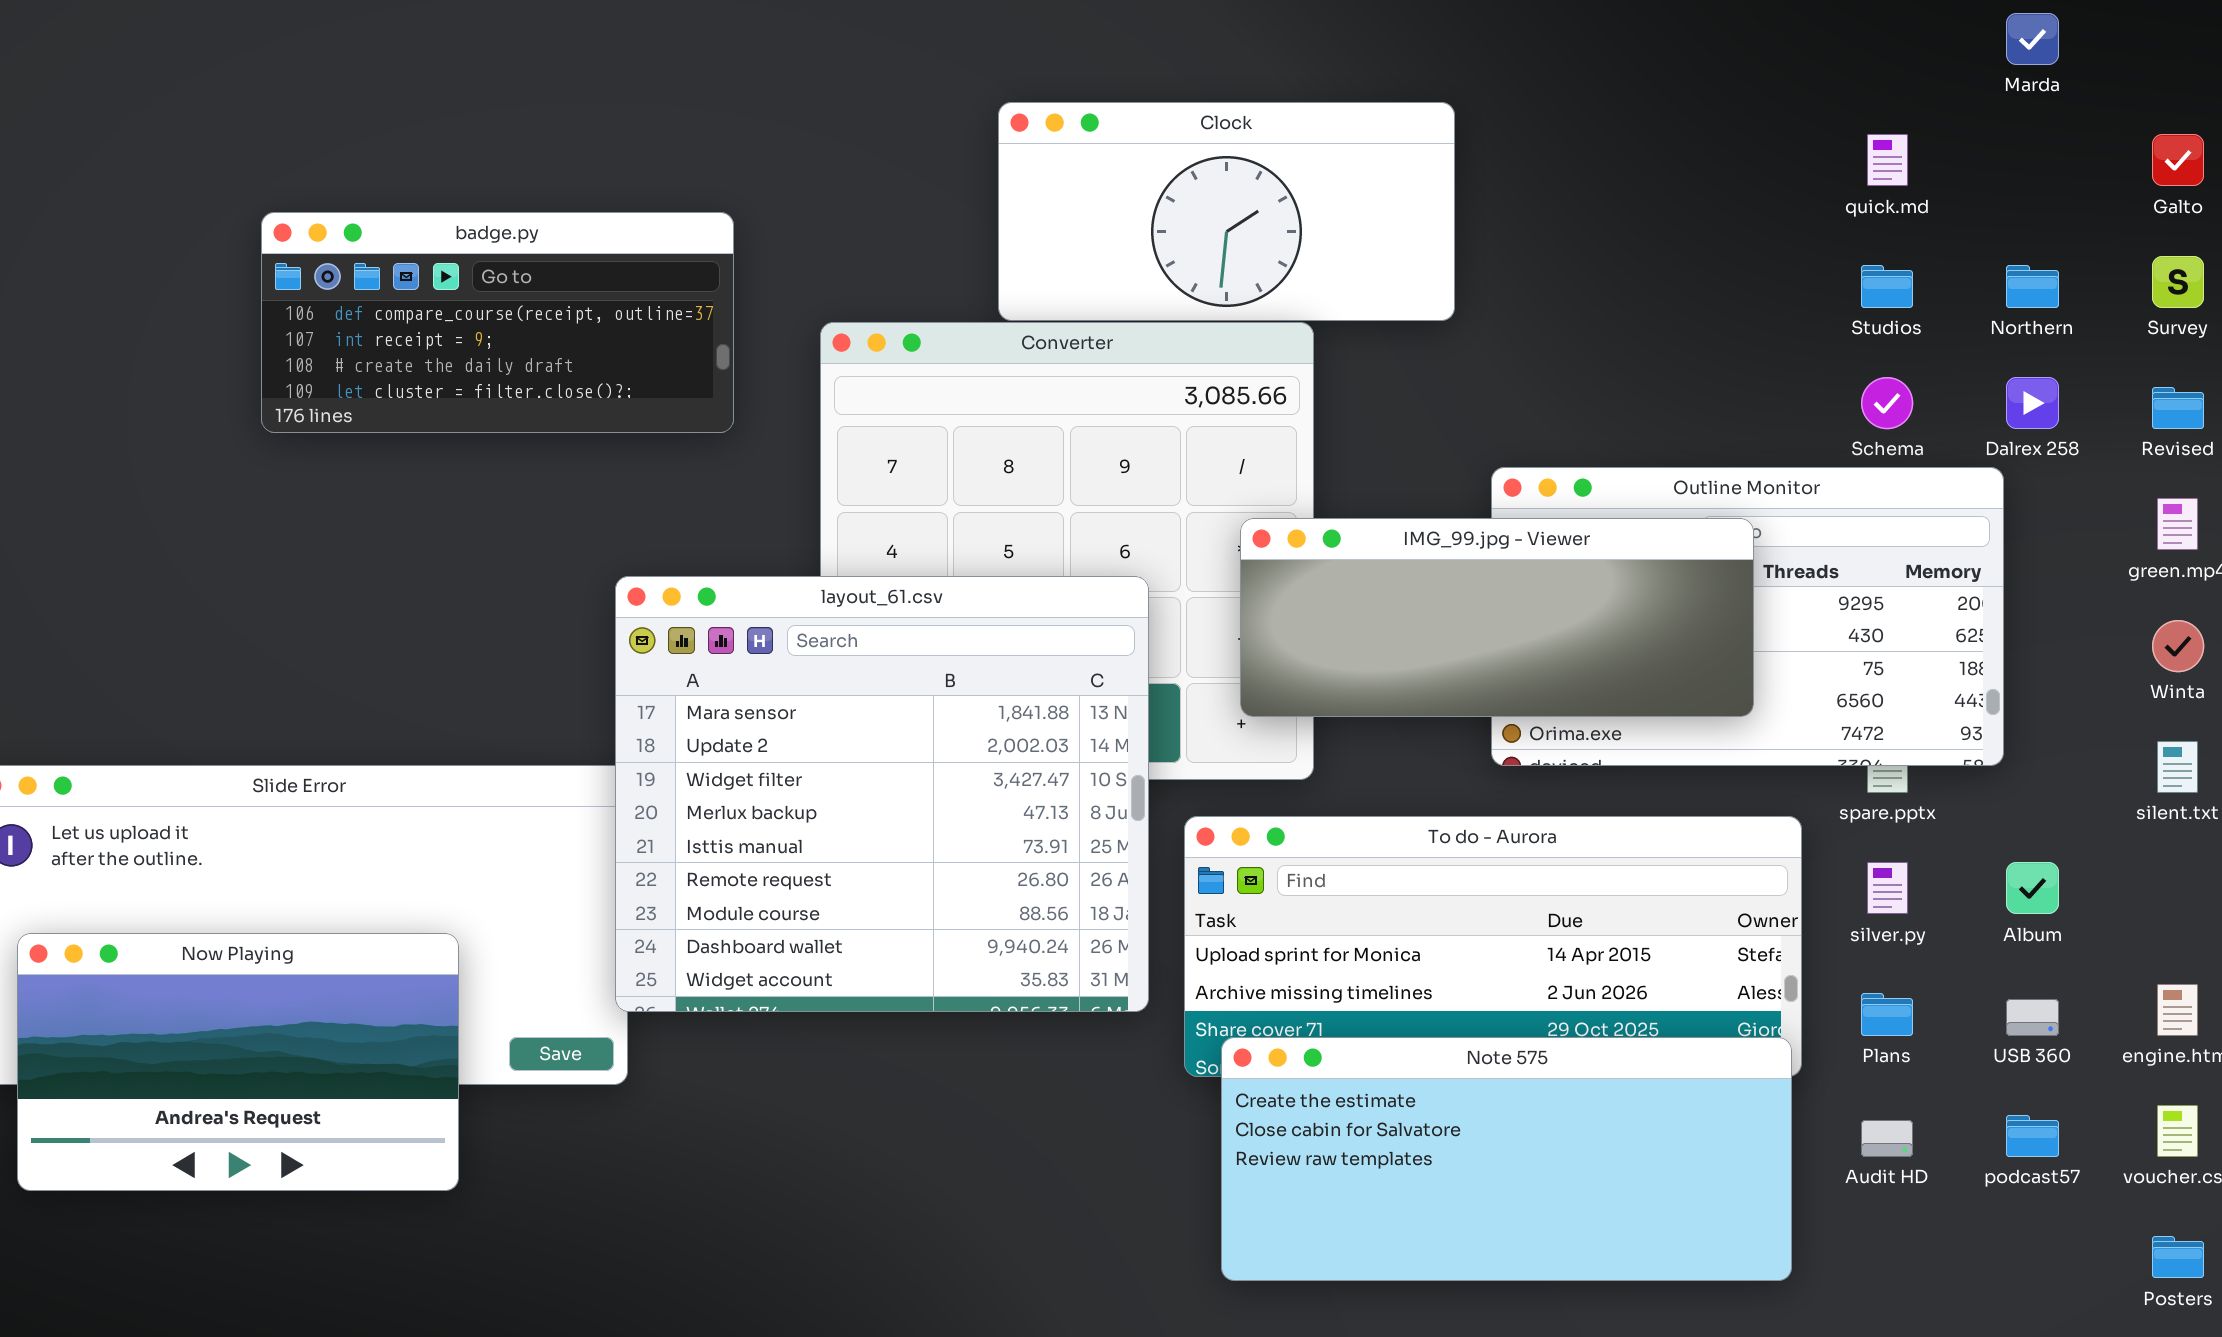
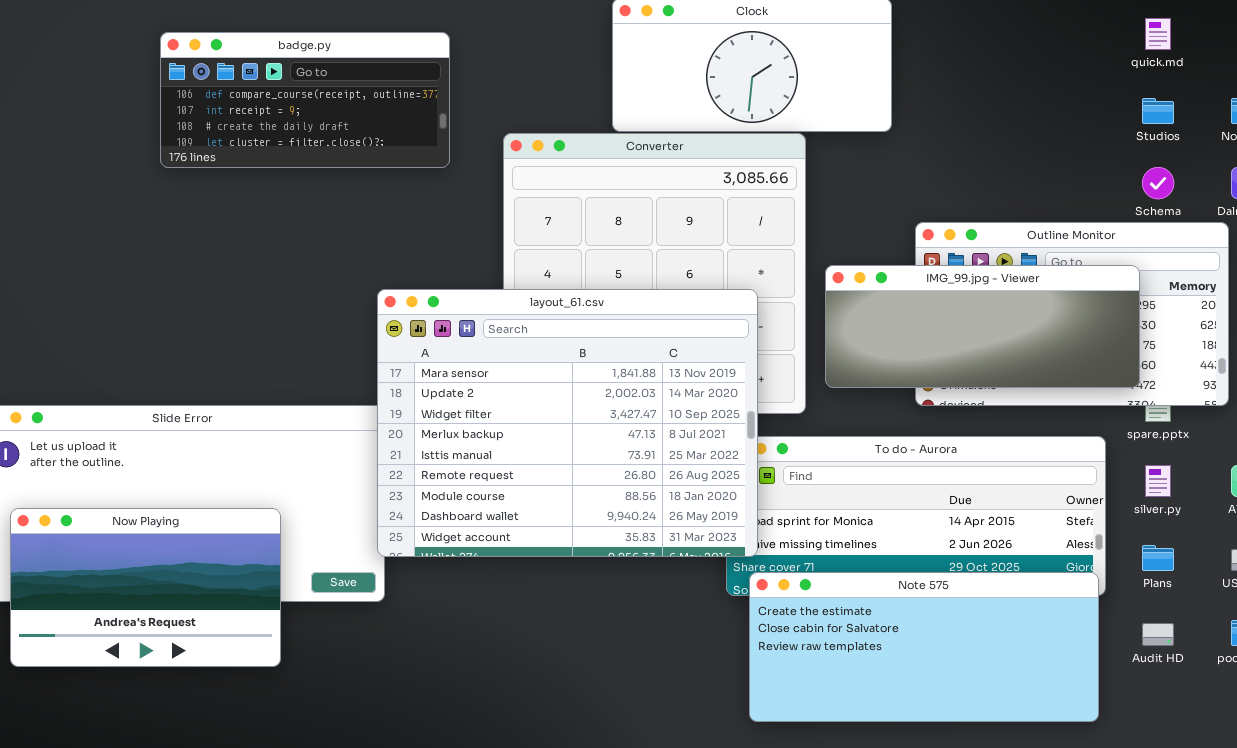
badge.py: [261,212,734,433] -> [160,32,450,168], moved
IMG_99.jpg - Viewer: [1240,518,1754,717] -> [825,265,1140,388], moved
layout_61.csv: [615,576,1149,1012] -> [377,289,758,557], resized

